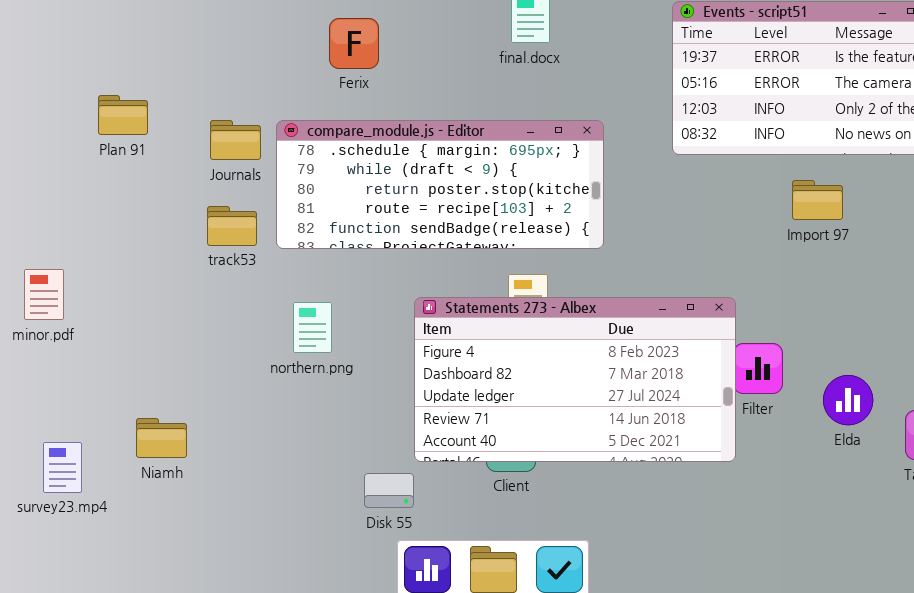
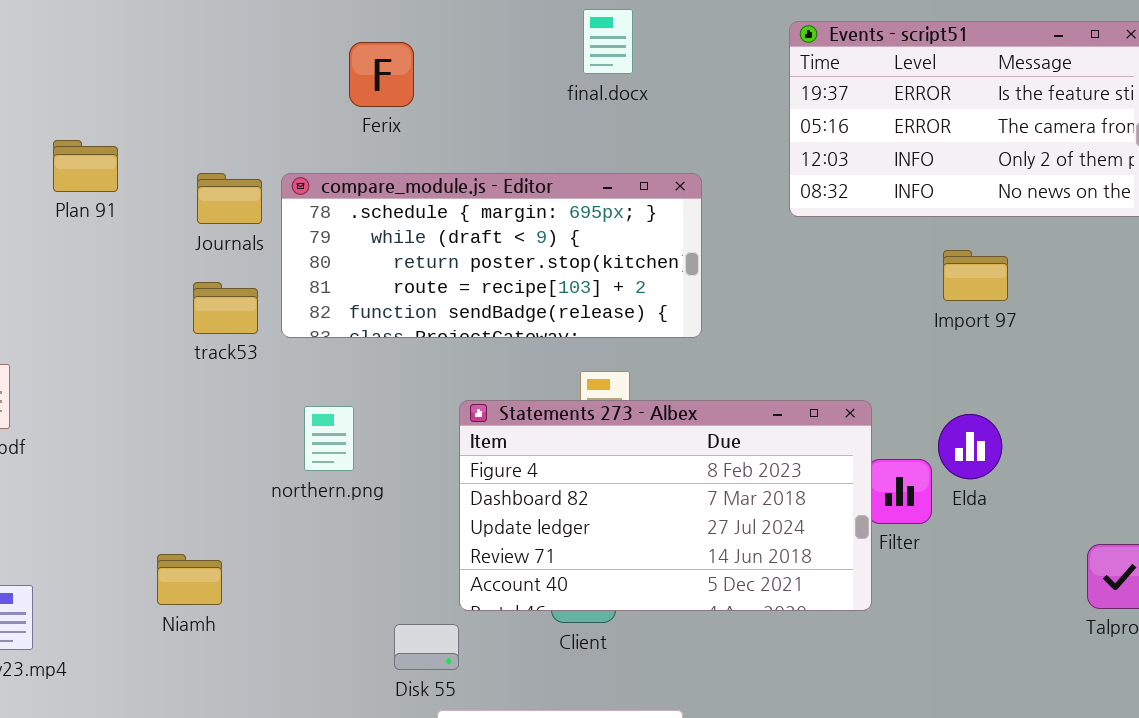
Elda: [823,375,873,425] -> [938,414,1002,479], moved
Niamh: [136,418,187,458] -> [157,554,222,605], moved

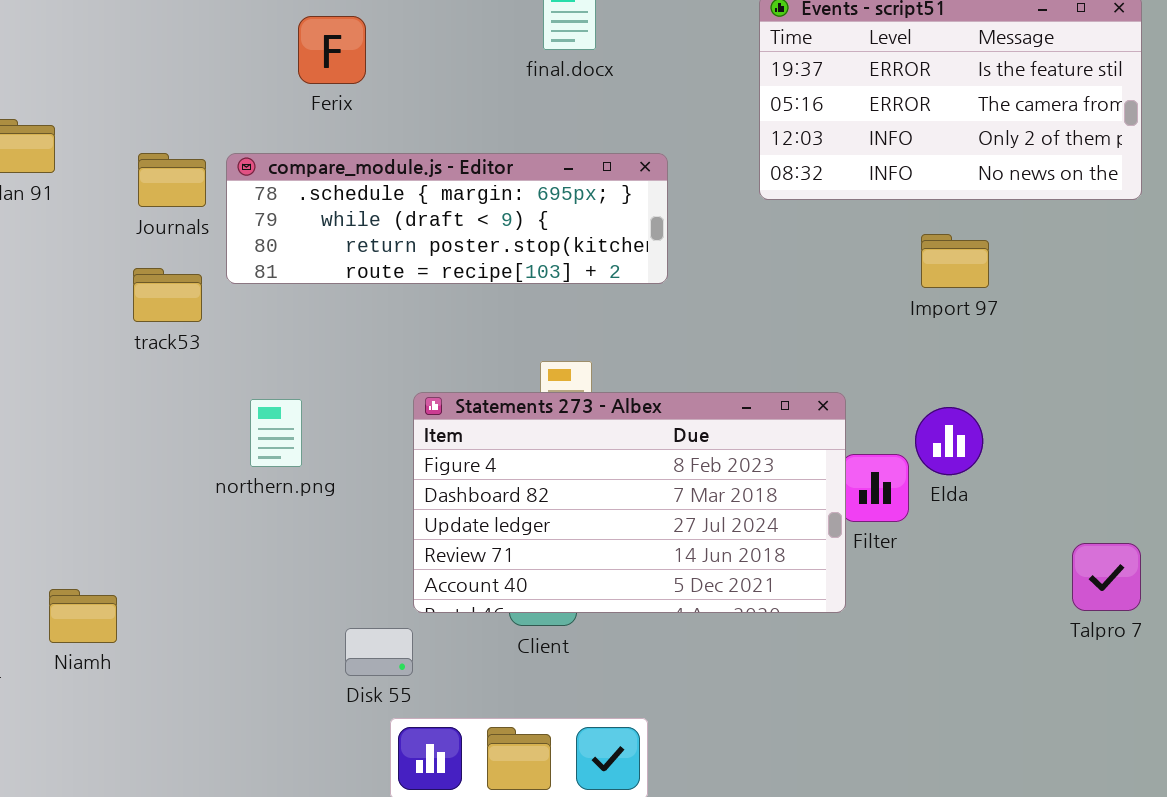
compare_module.js - Editor: [281,173,702,338] -> [226,153,668,284], resized
Niamh: [157,554,222,605] -> [49,589,117,643], moved

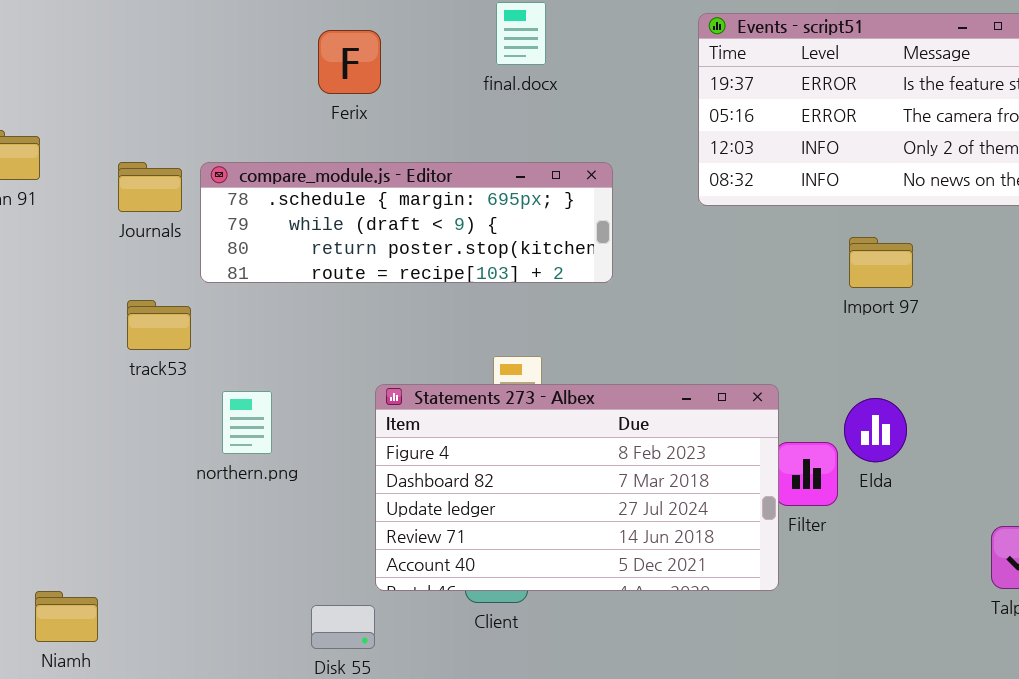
Ferix: [298,16,366,84] -> [318,30,381,94], moved
track53: [133,268,202,322] -> [127,300,191,350], moved
Niamh: [49,589,117,643] -> [35,591,98,642], moved

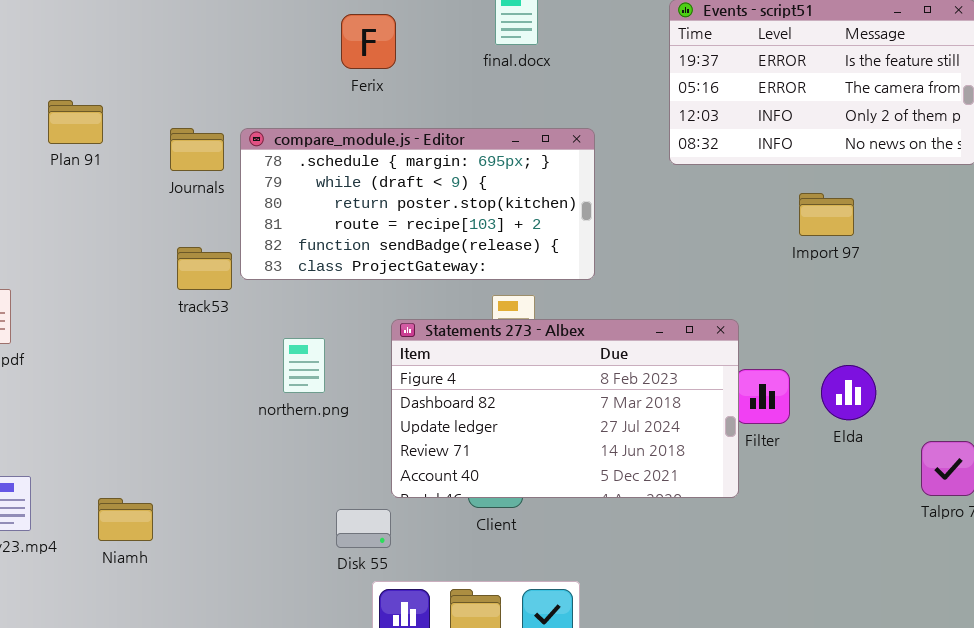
compare_module.js - Editor: [200,162,613,283] -> [240,128,595,280], resized
northern.png: [222,391,272,454] -> [283,338,325,393], moved
Elda: [844,398,907,462] -> [821,365,876,420], moved

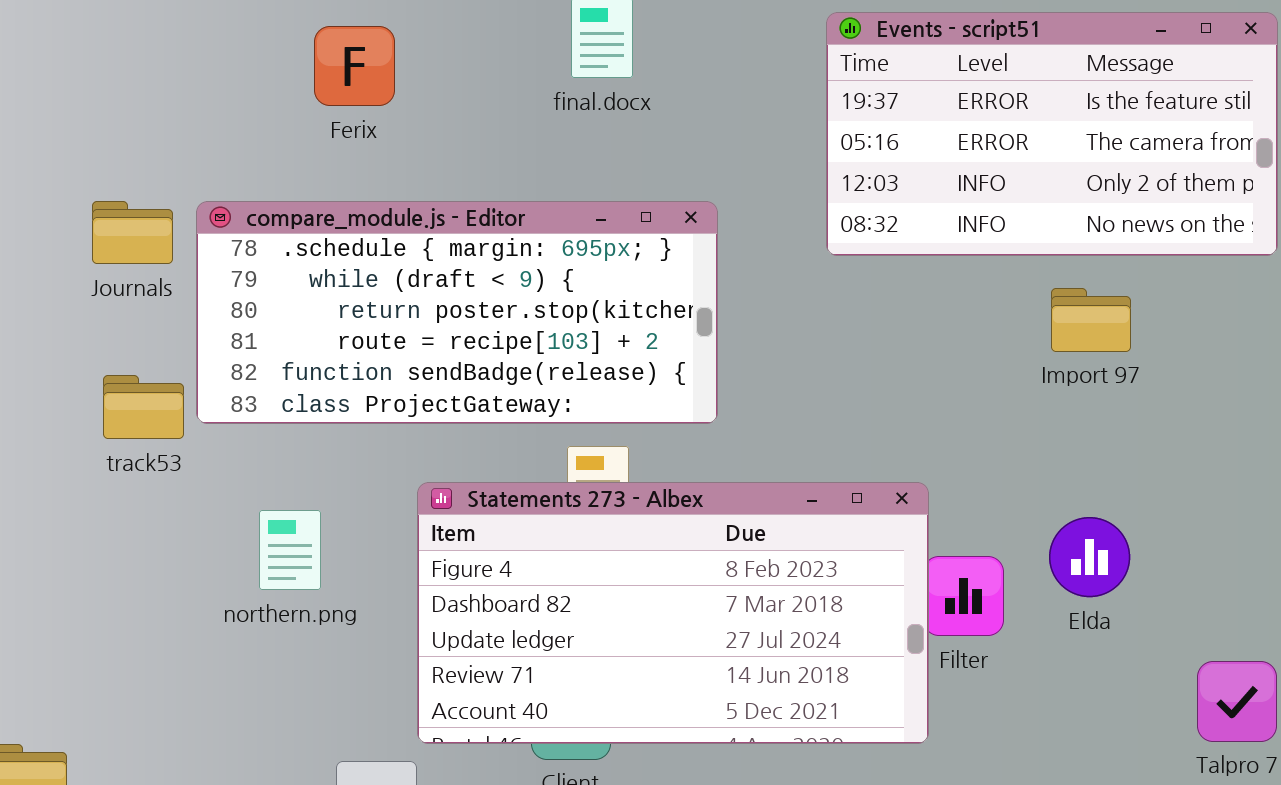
Ferix: [341,14,396,69] -> [314,26,395,106], moved
Import 97: [799,193,854,236] -> [1051,288,1131,352], moved
Elda: [821,365,876,420] -> [1049,517,1130,597], moved

